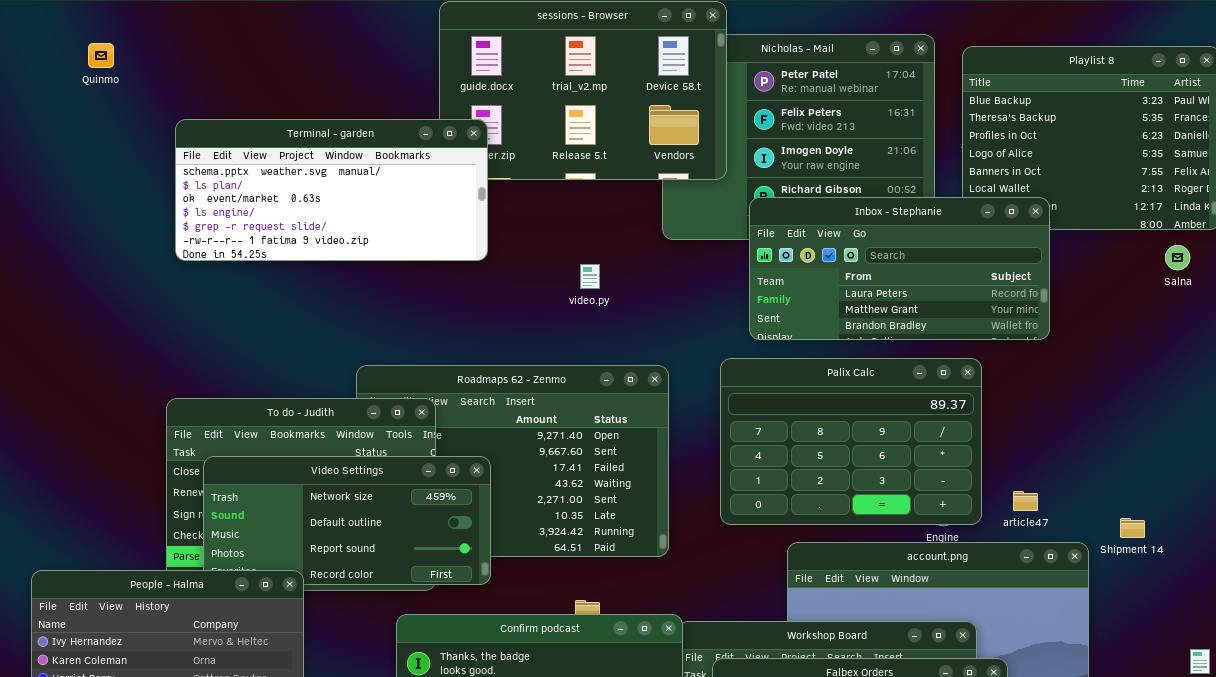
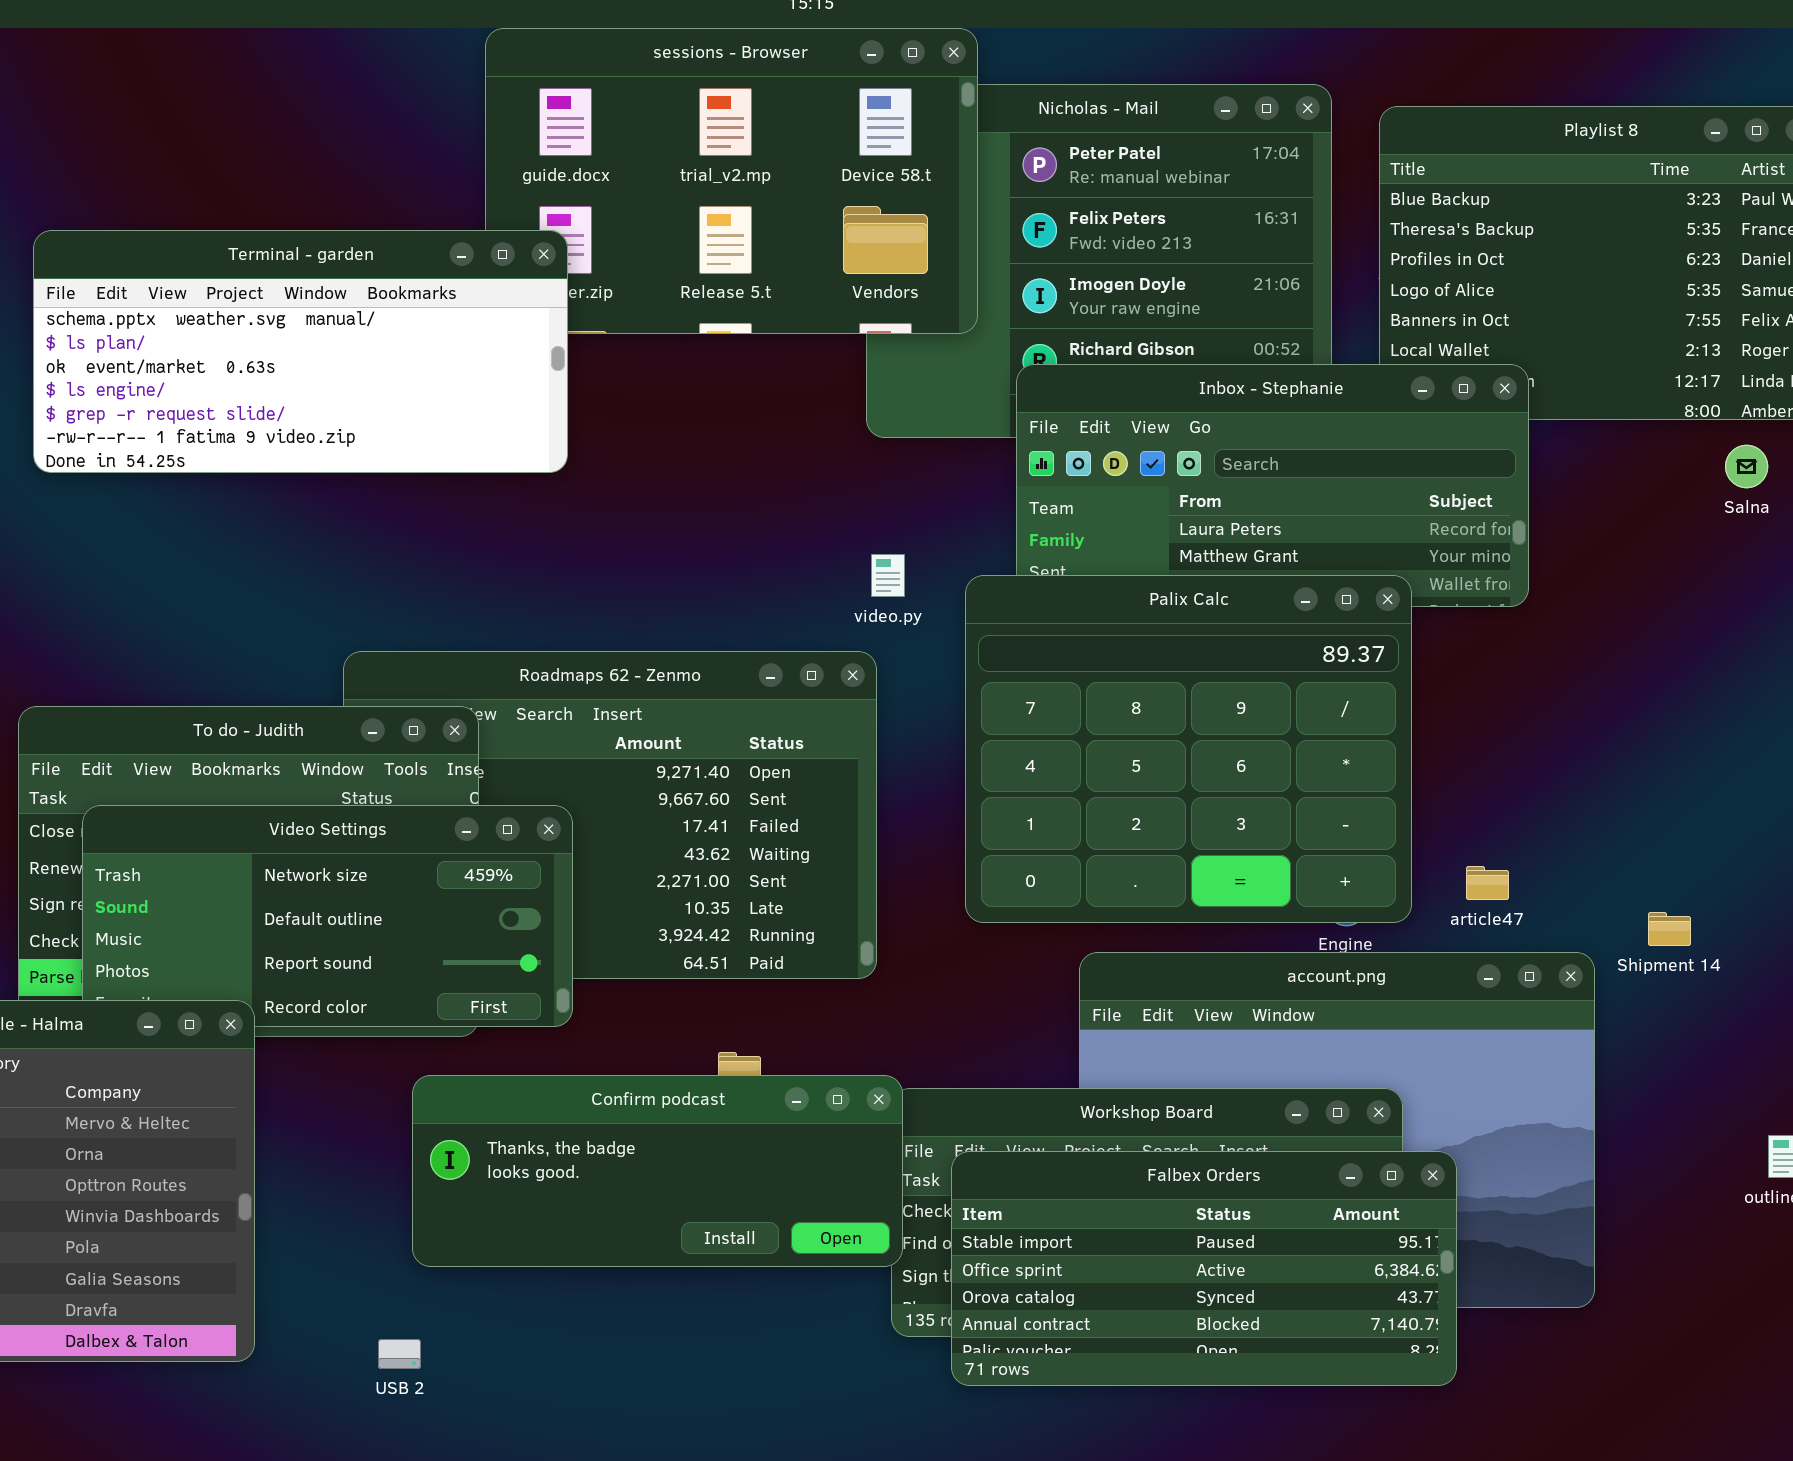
video.py: [580,264,600,289] -> [871,554,905,597], moved
Palix Calc: [720,358,982,525] -> [965,575,1412,923], resized

